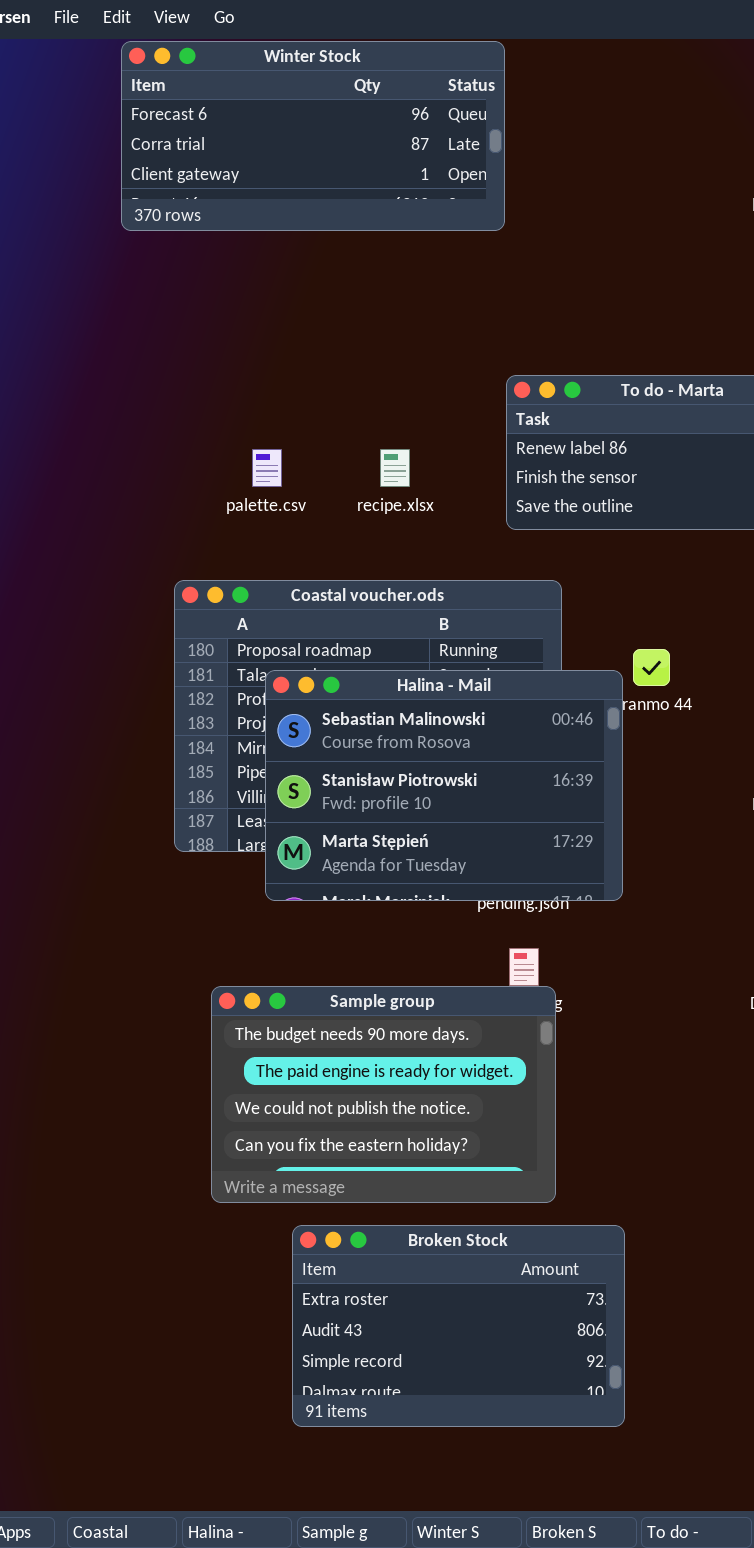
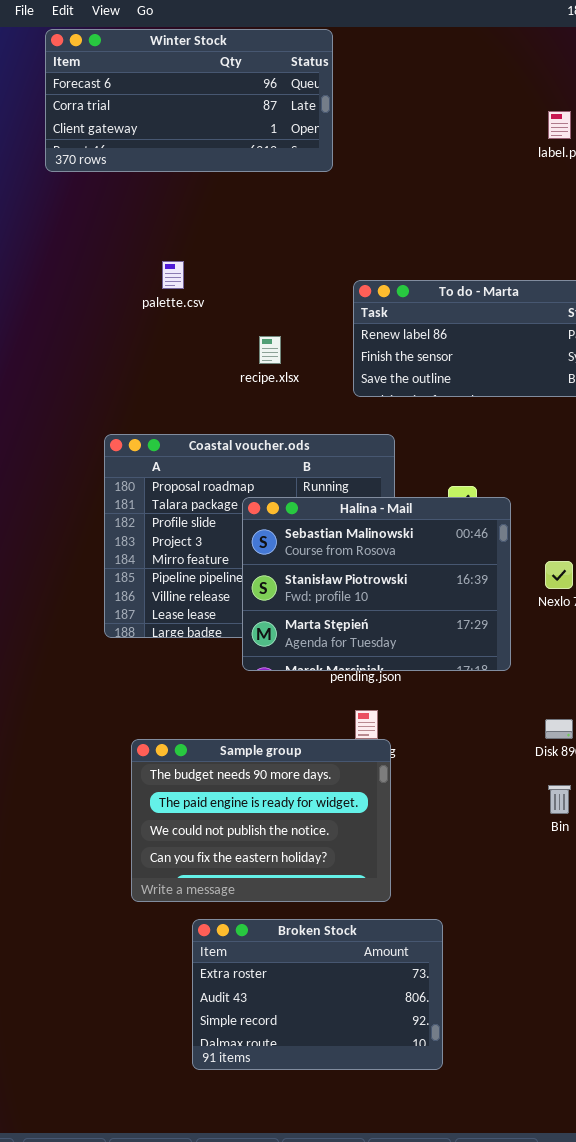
Winter Stock: [121,41,505,231] -> [45,29,333,172], moved
palette.csv: [252,449,282,487] -> [162,261,184,289], moved
Halina - Mail: [265,670,623,901] -> [242,497,511,671], moved

